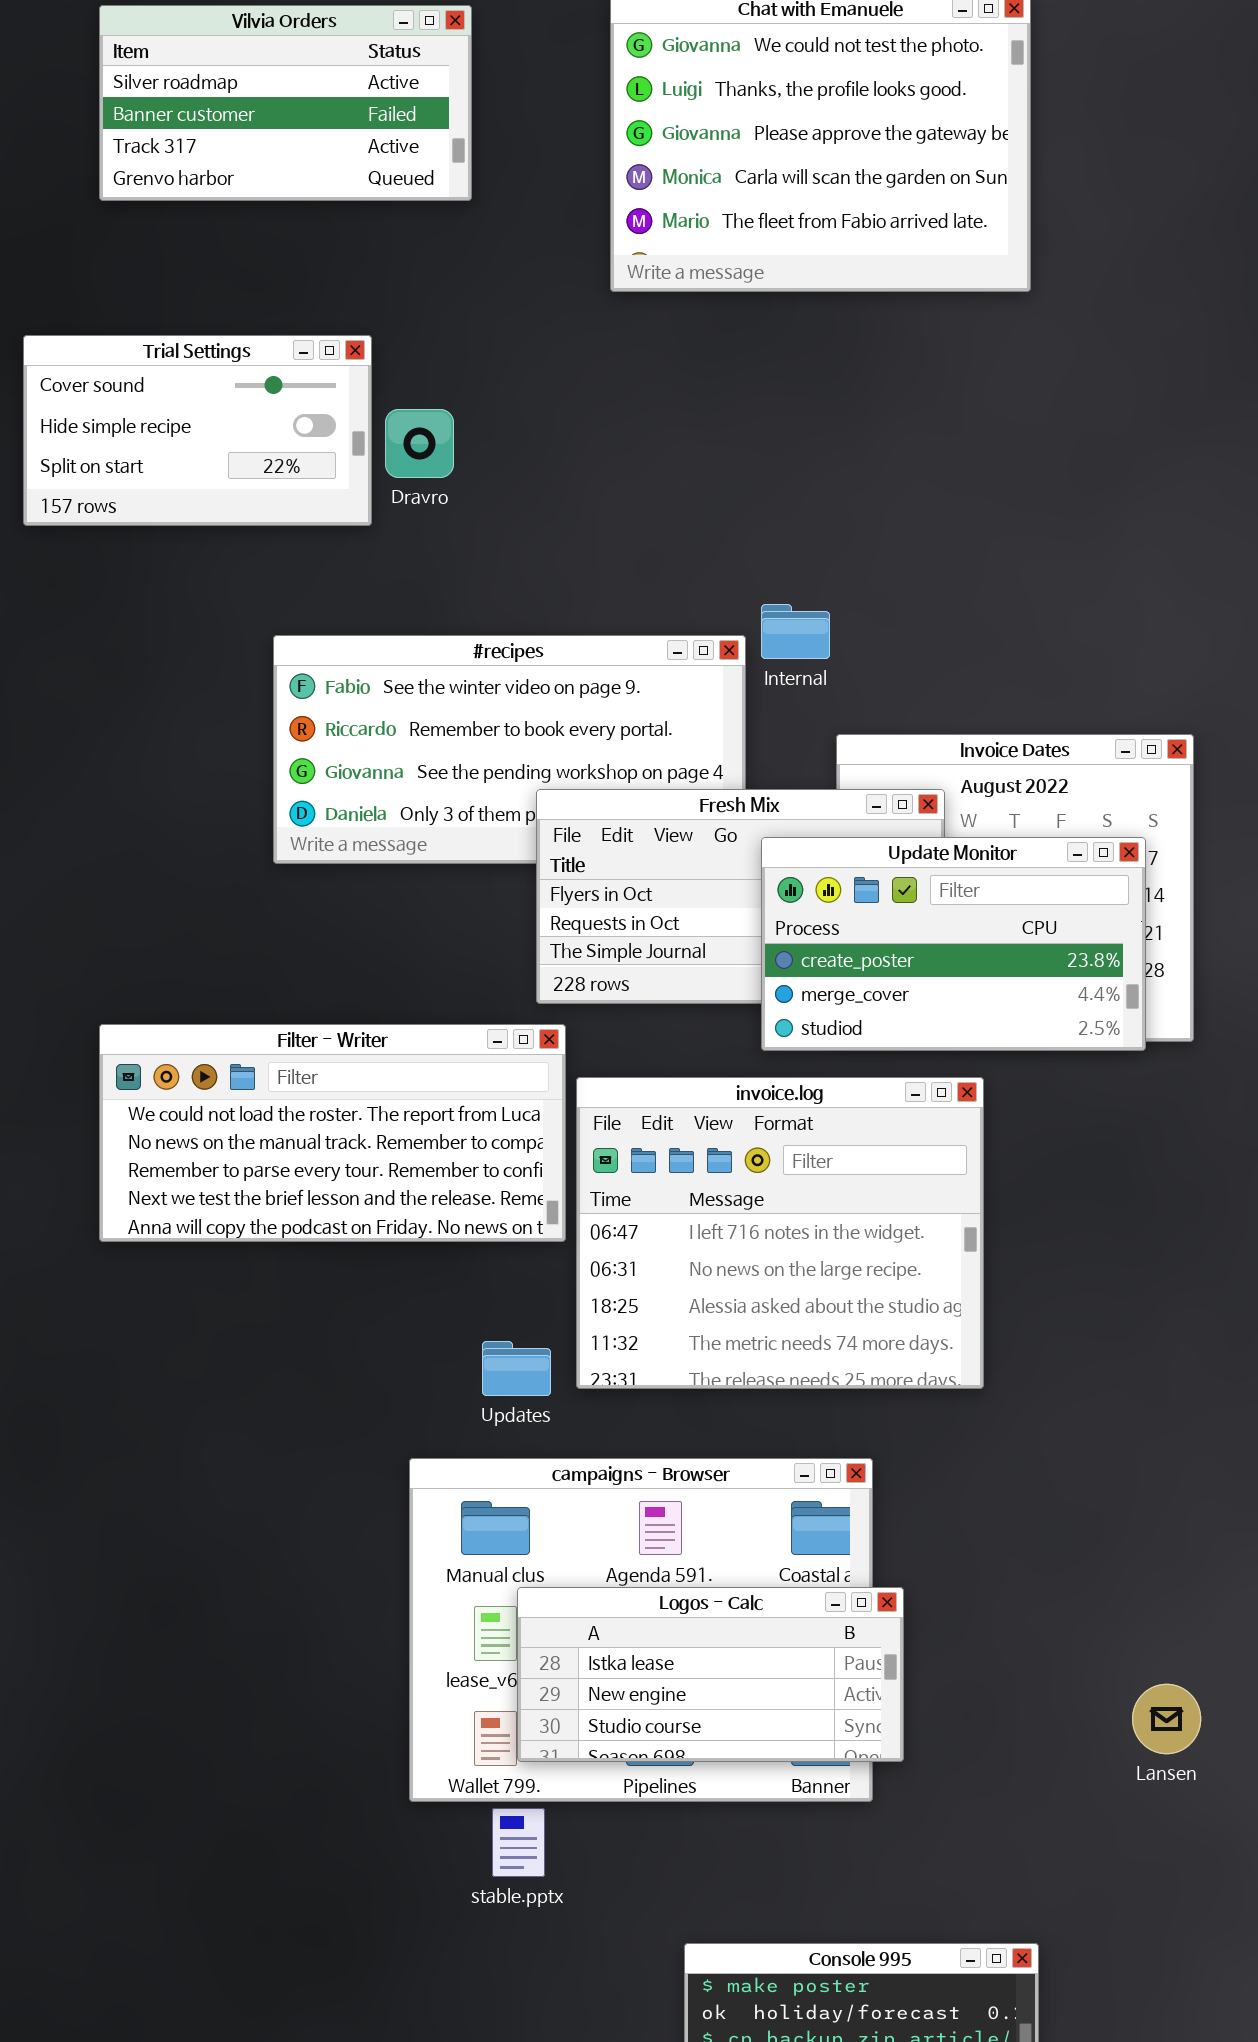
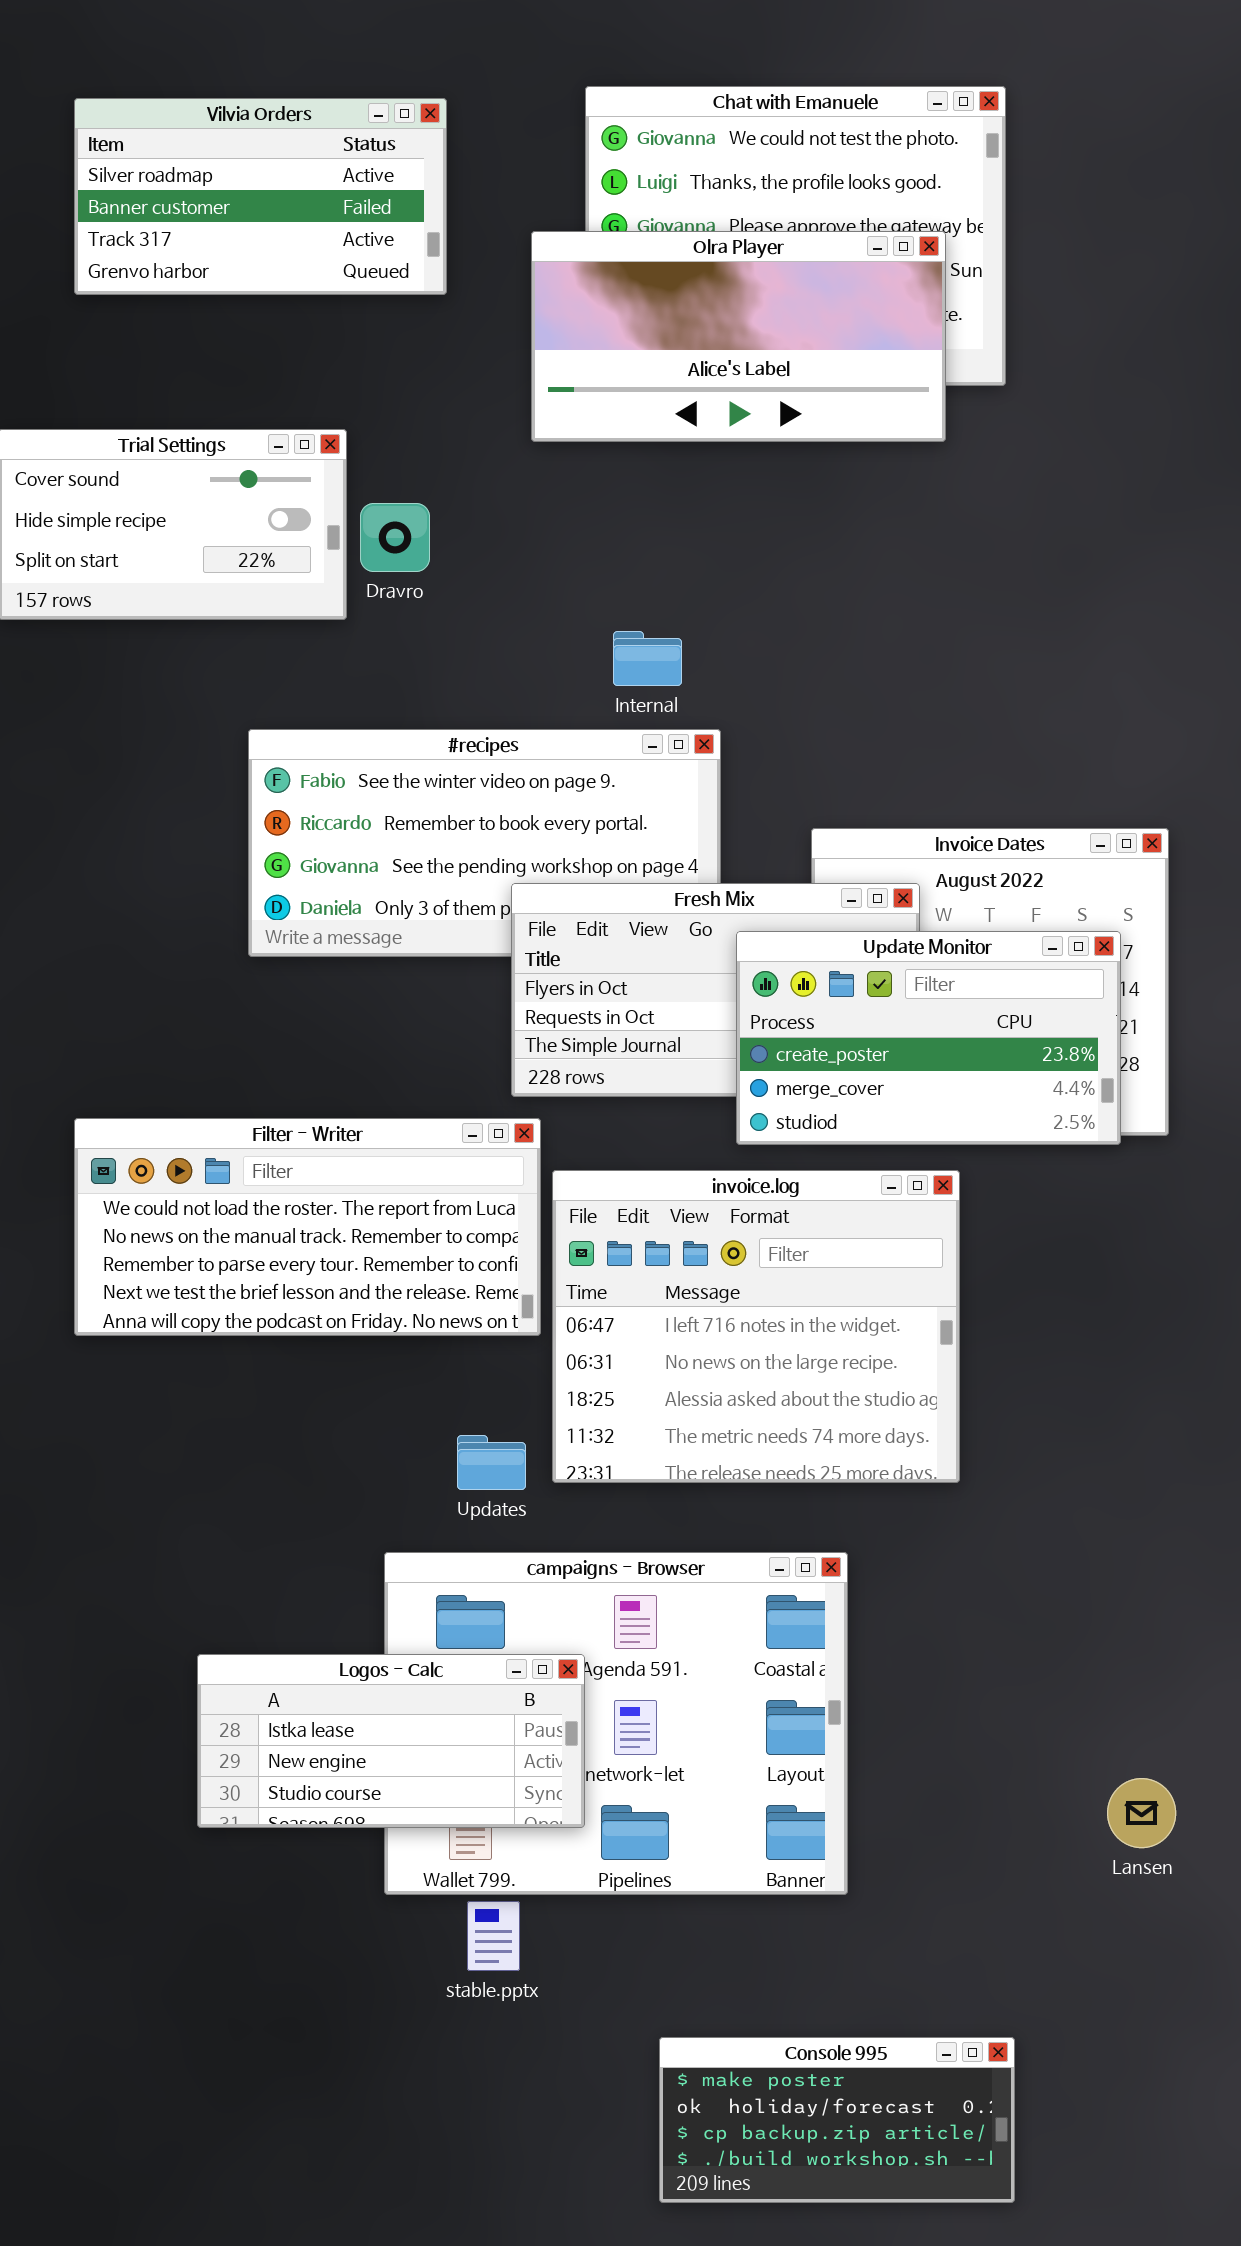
Olra Player: none -> [531,231,946,442], opened
Internal: [761,604,830,659] -> [613,631,682,686], moved
Logos - Calc: [517,1587,904,1762] -> [197,1654,585,1828], moved

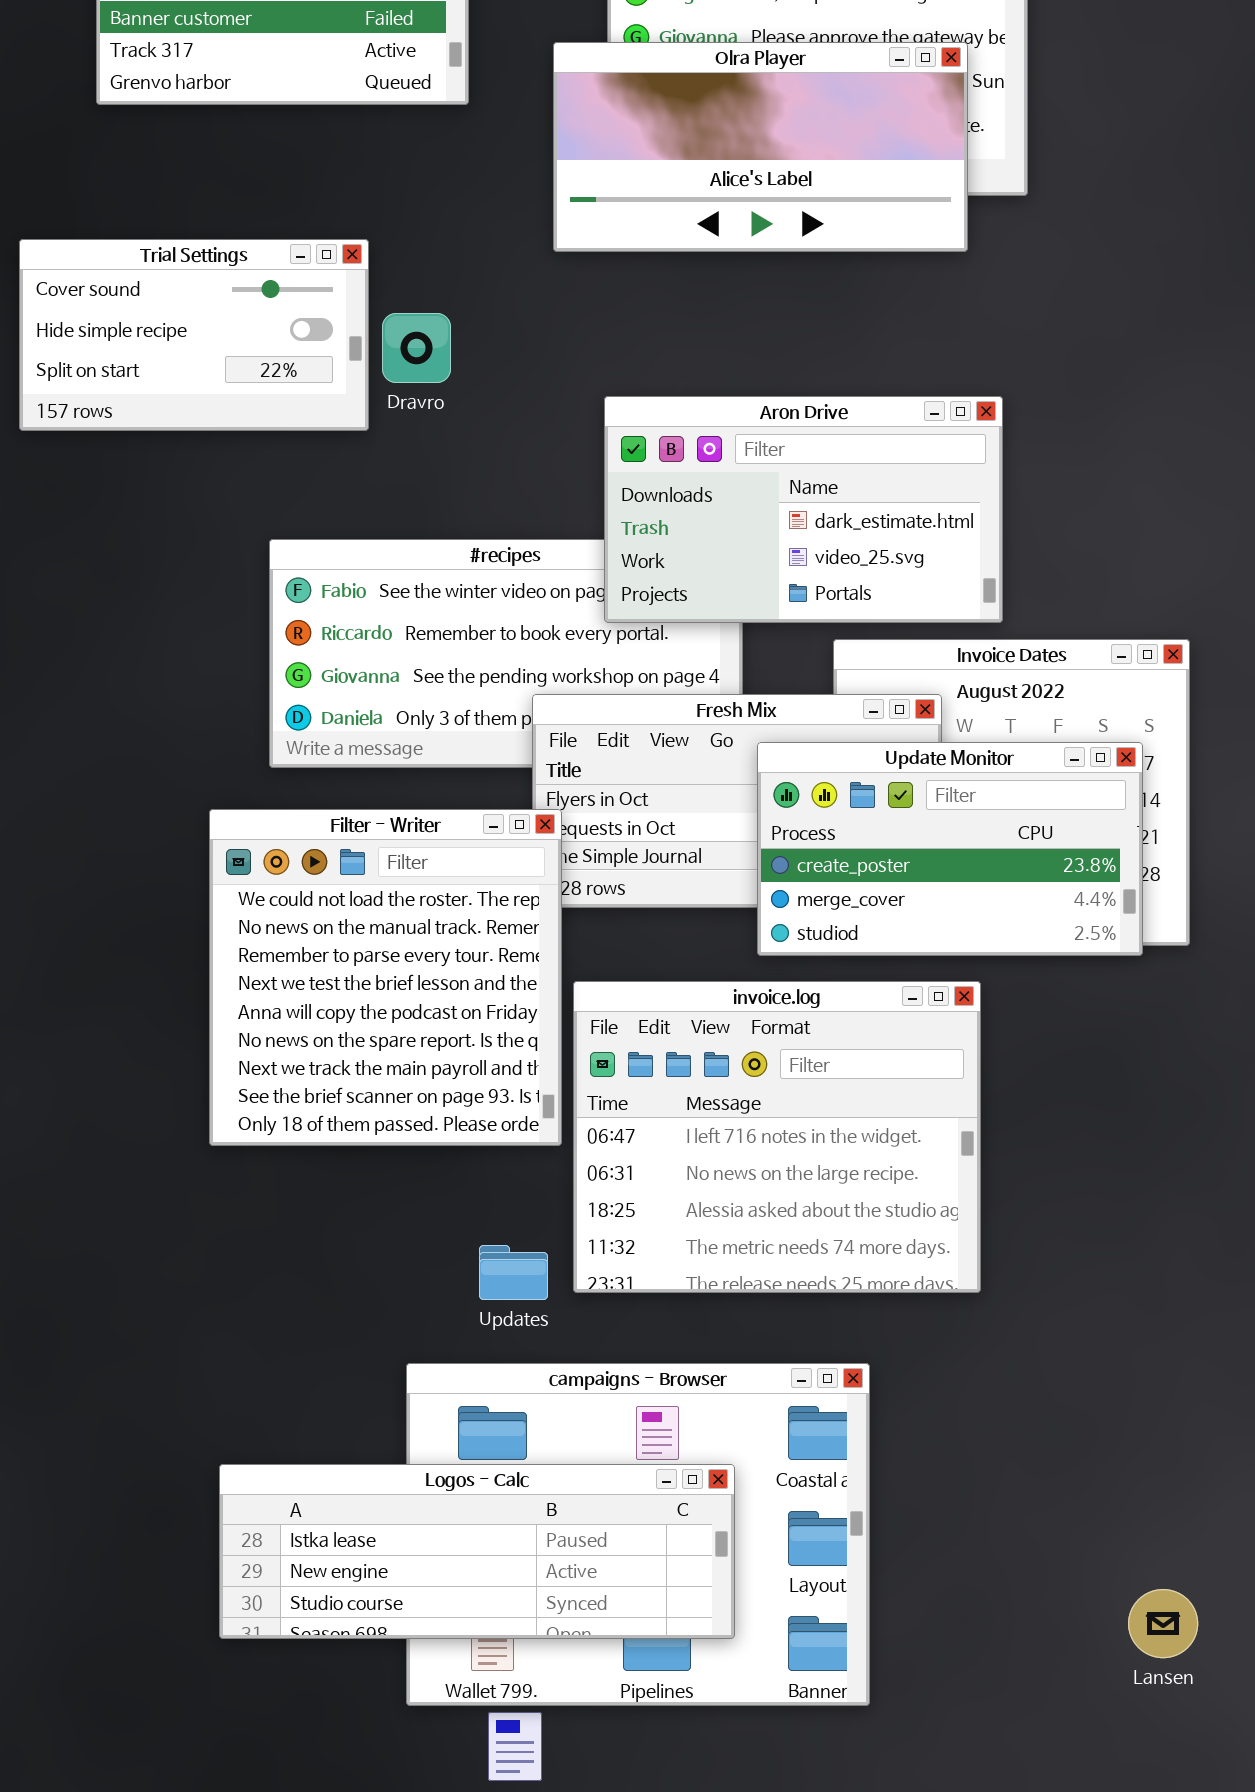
Aron Drive: none -> [604,396,1003,623], opened
Filter - Writer: [74,1118,541,1336] -> [209,809,562,1146], resized
Logos - Calc: [197,1654,585,1828] -> [219,1464,735,1639], resized

